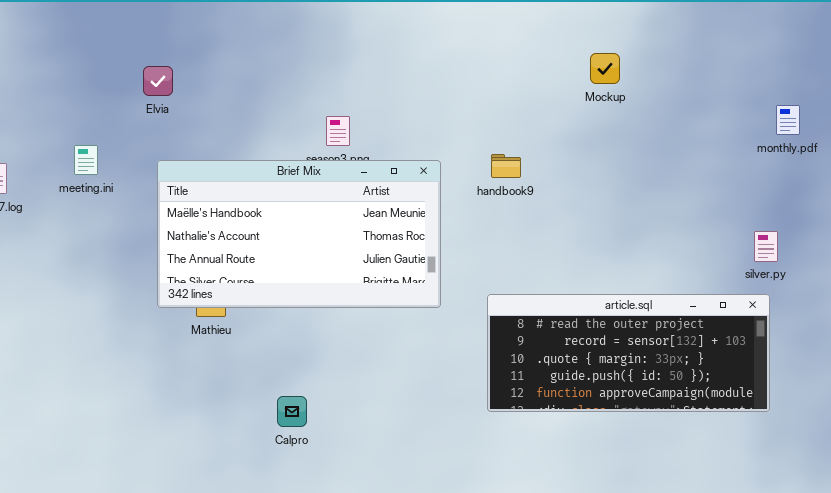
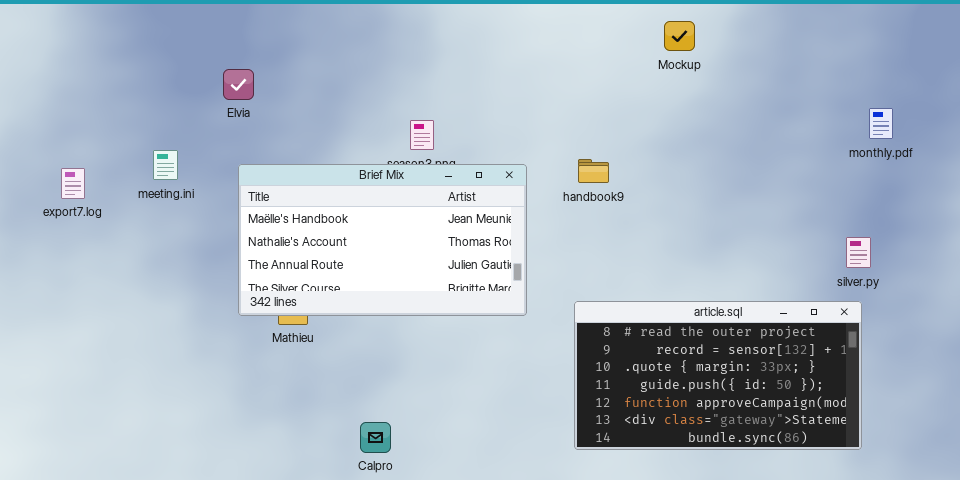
Mockup: [590,53,620,84] -> [664,21,695,51], moved
article.sql: [487,294,770,412] -> [574,301,862,450], resized
Calpro: [277,396,307,427] -> [360,422,391,453], moved

